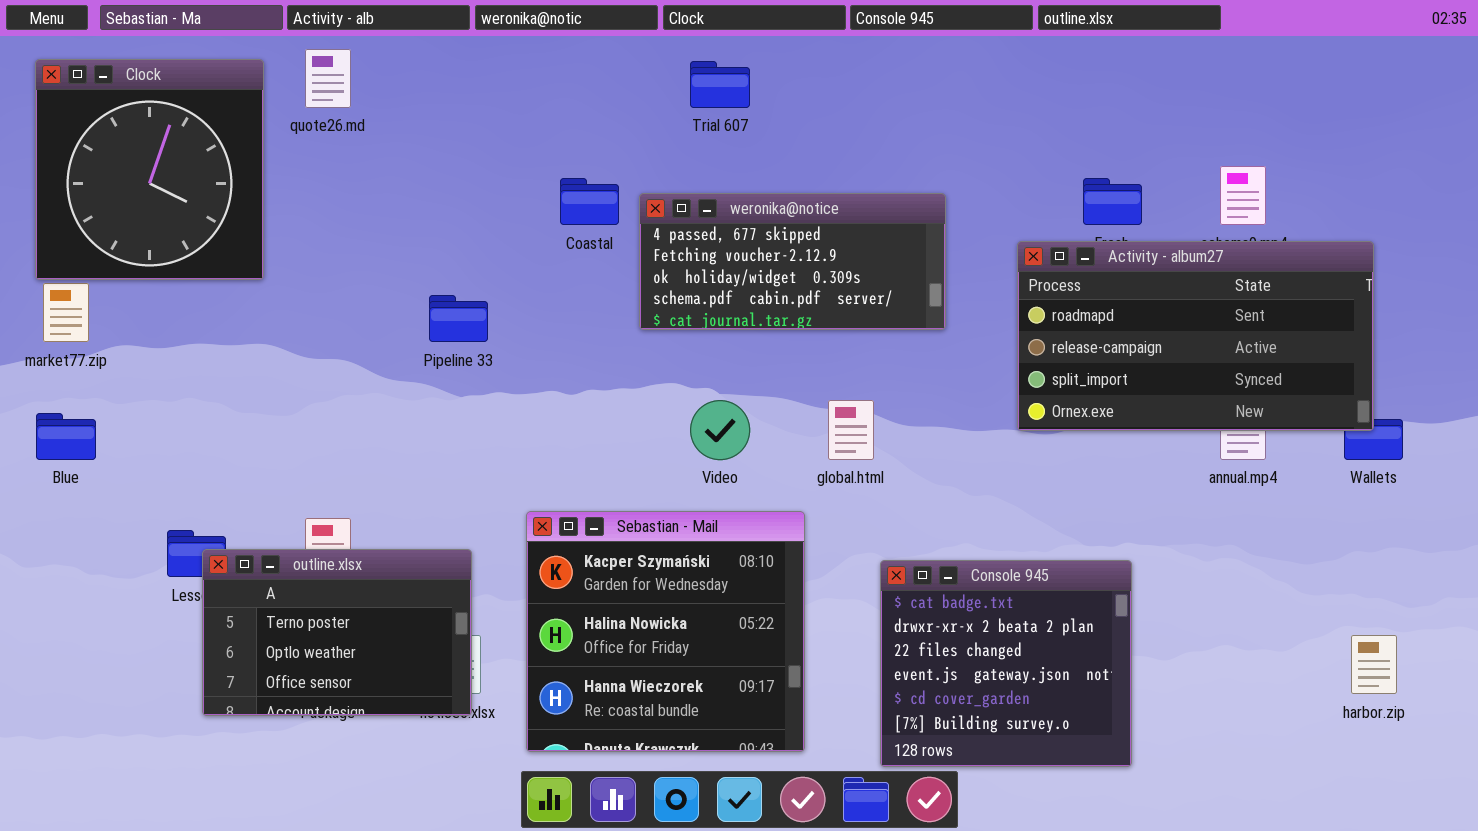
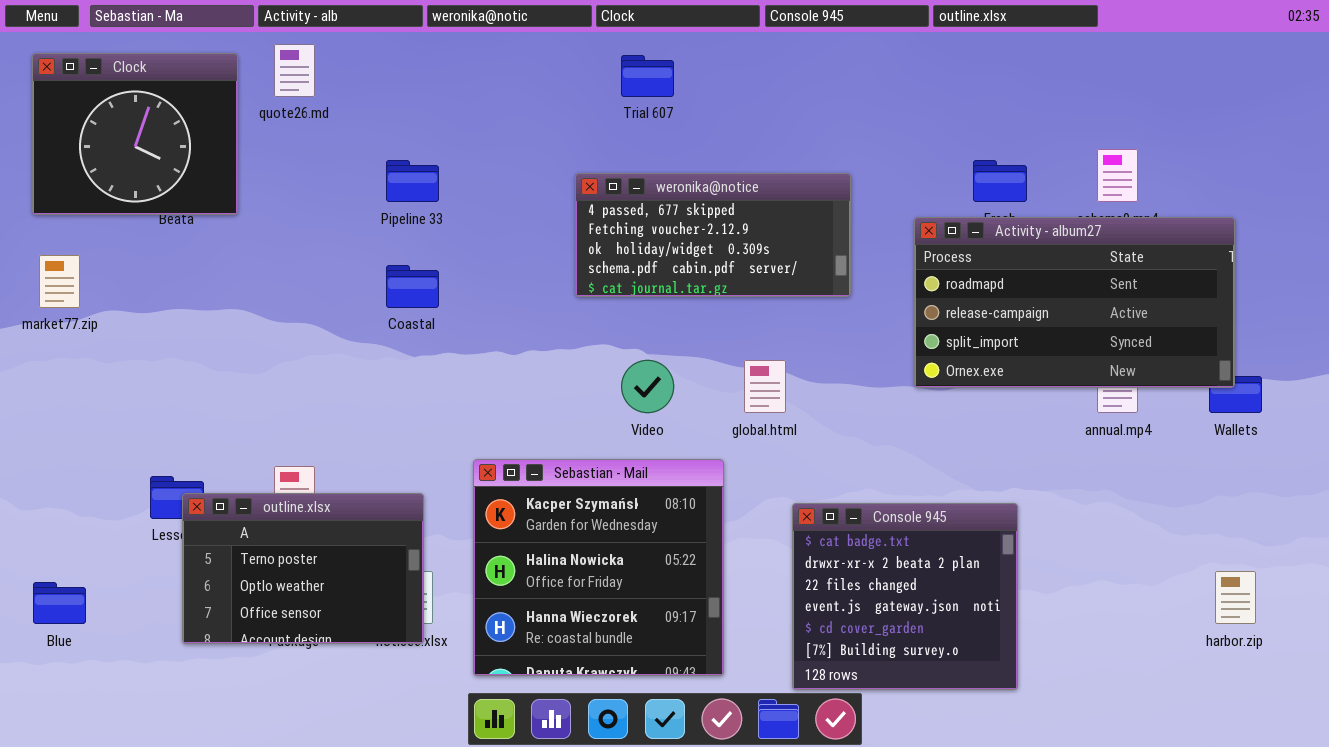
Clock: [35,59,264,280] -> [32,53,238,215], resized
Coastal: [560,178,619,225] -> [386,265,439,308], moved
Pipeline 33: [429,295,488,342] -> [386,160,439,202], moved
Blue: [36,413,96,460] -> [33,582,86,624], moved

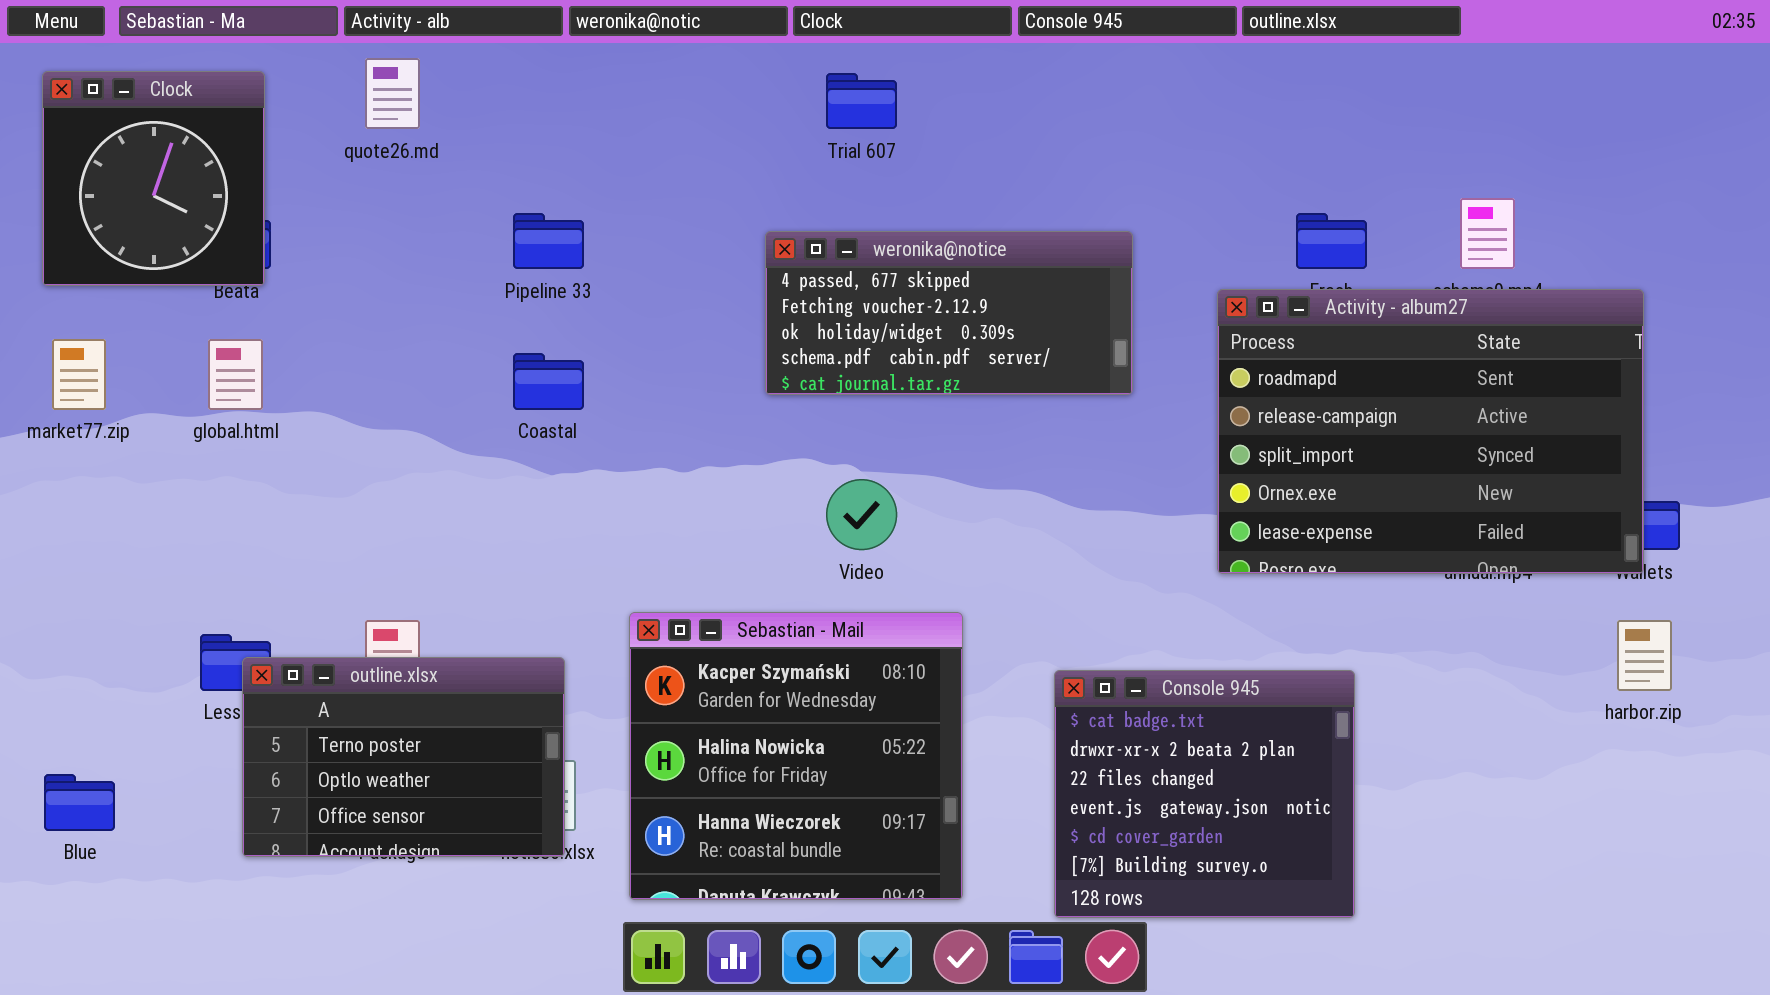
Clock: [32,53,238,215] -> [42,71,265,286], resized
Activity - album27: [914,217,1235,388] -> [1217,289,1644,574], resized
global.html: [744,360,786,413] -> [208,339,263,410], moved
harbor.zip: [1215,571,1256,624] -> [1617,620,1672,691], moved

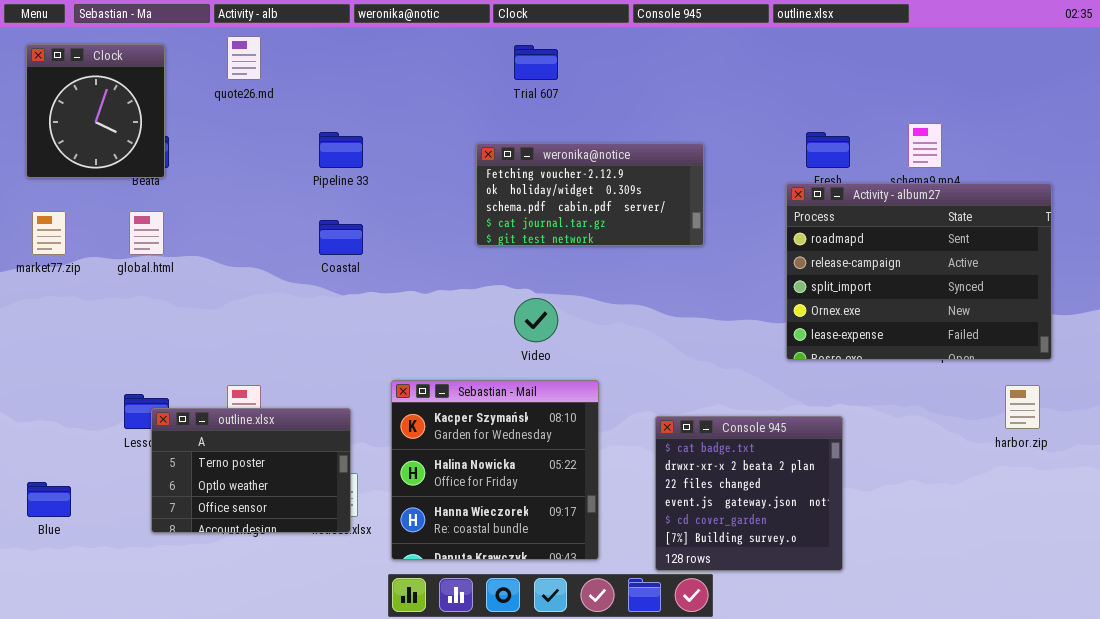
weronika@notice: [765,231,1133,395] -> [476,143,704,246], scrolled down 1 row
Activity - album27: [1217,289,1644,574] -> [786,183,1052,360], moved

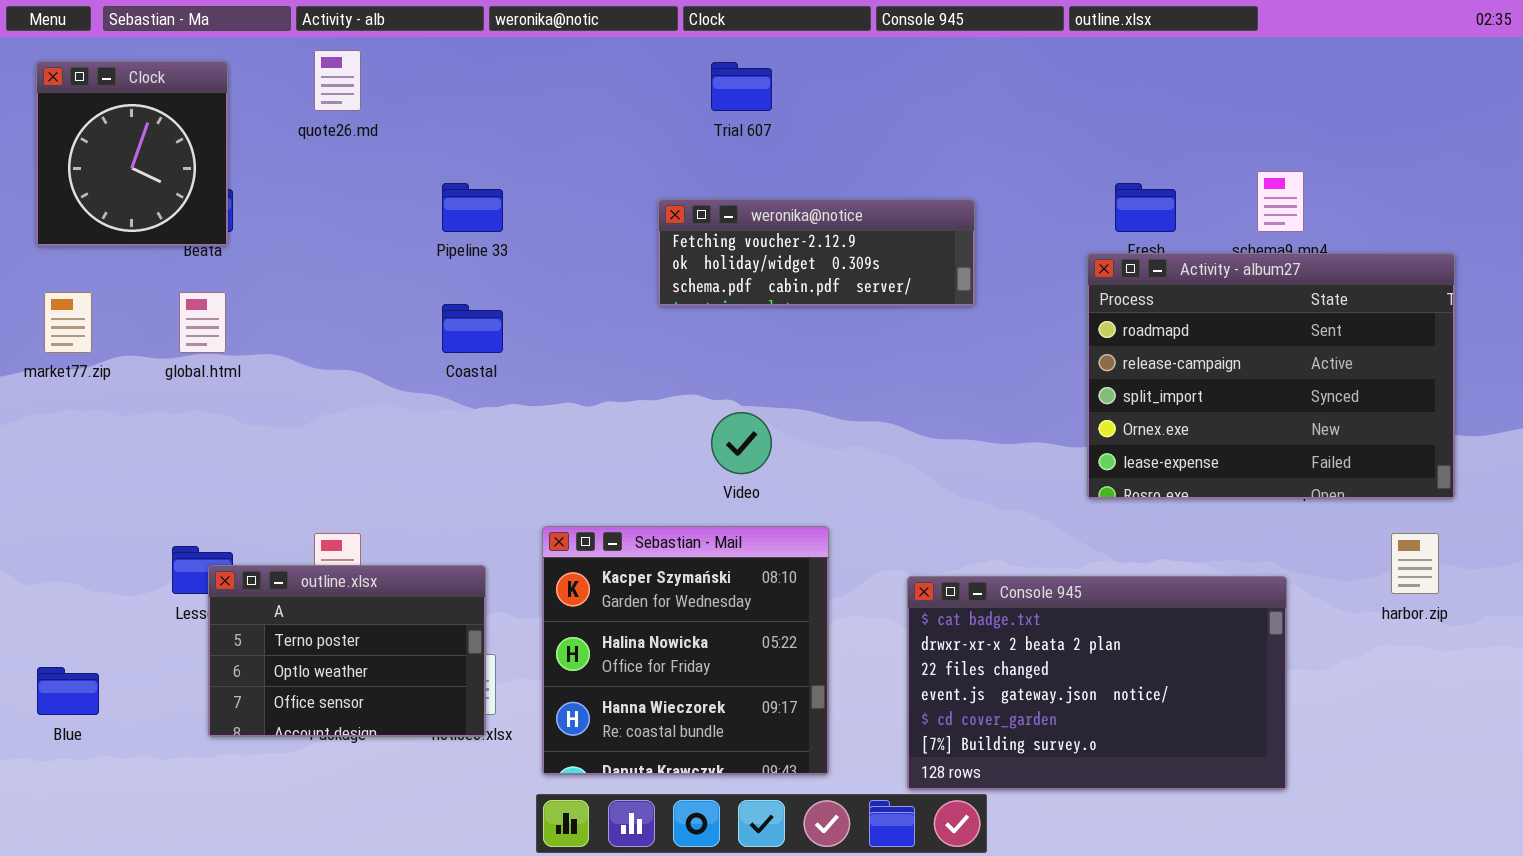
weronika@notice: [476,143,704,246] -> [658,199,975,306], resized
Console 945: [655,416,843,571] -> [907,576,1287,790], resized

